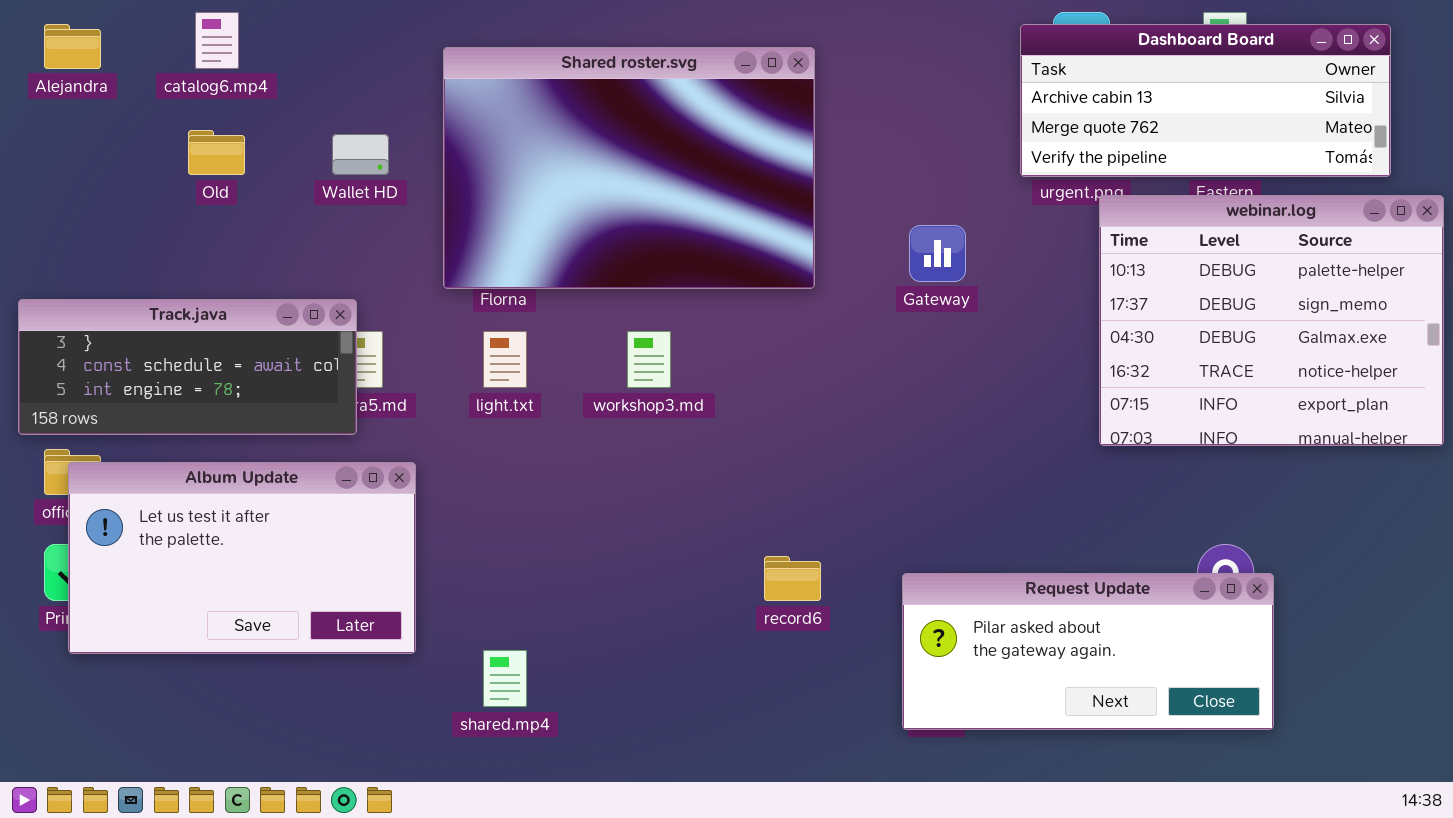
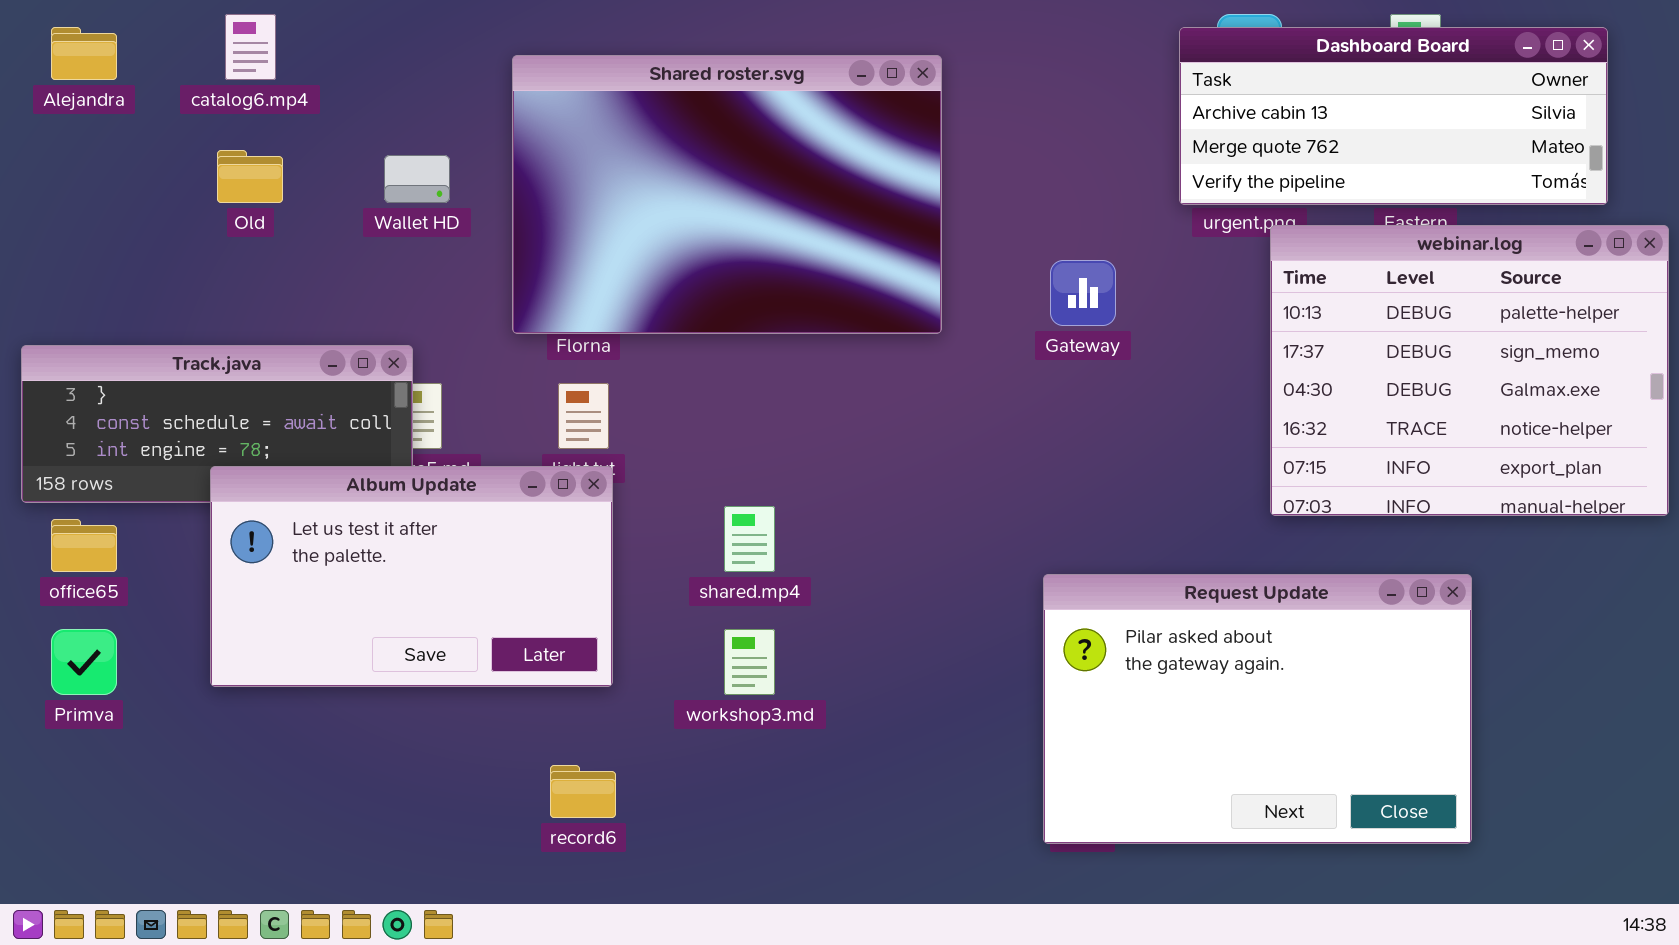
workshop3.md: [627,331,671,388] -> [724,629,775,695], moved
Album Update: [68,462,416,654] -> [210,466,613,687], moved
record6: [764,556,821,601] -> [550,765,616,818], moved
Request Update: [902,573,1274,730] -> [1043,574,1472,844], resized
shared.mp4: [483,650,527,707] -> [724,506,775,572], moved

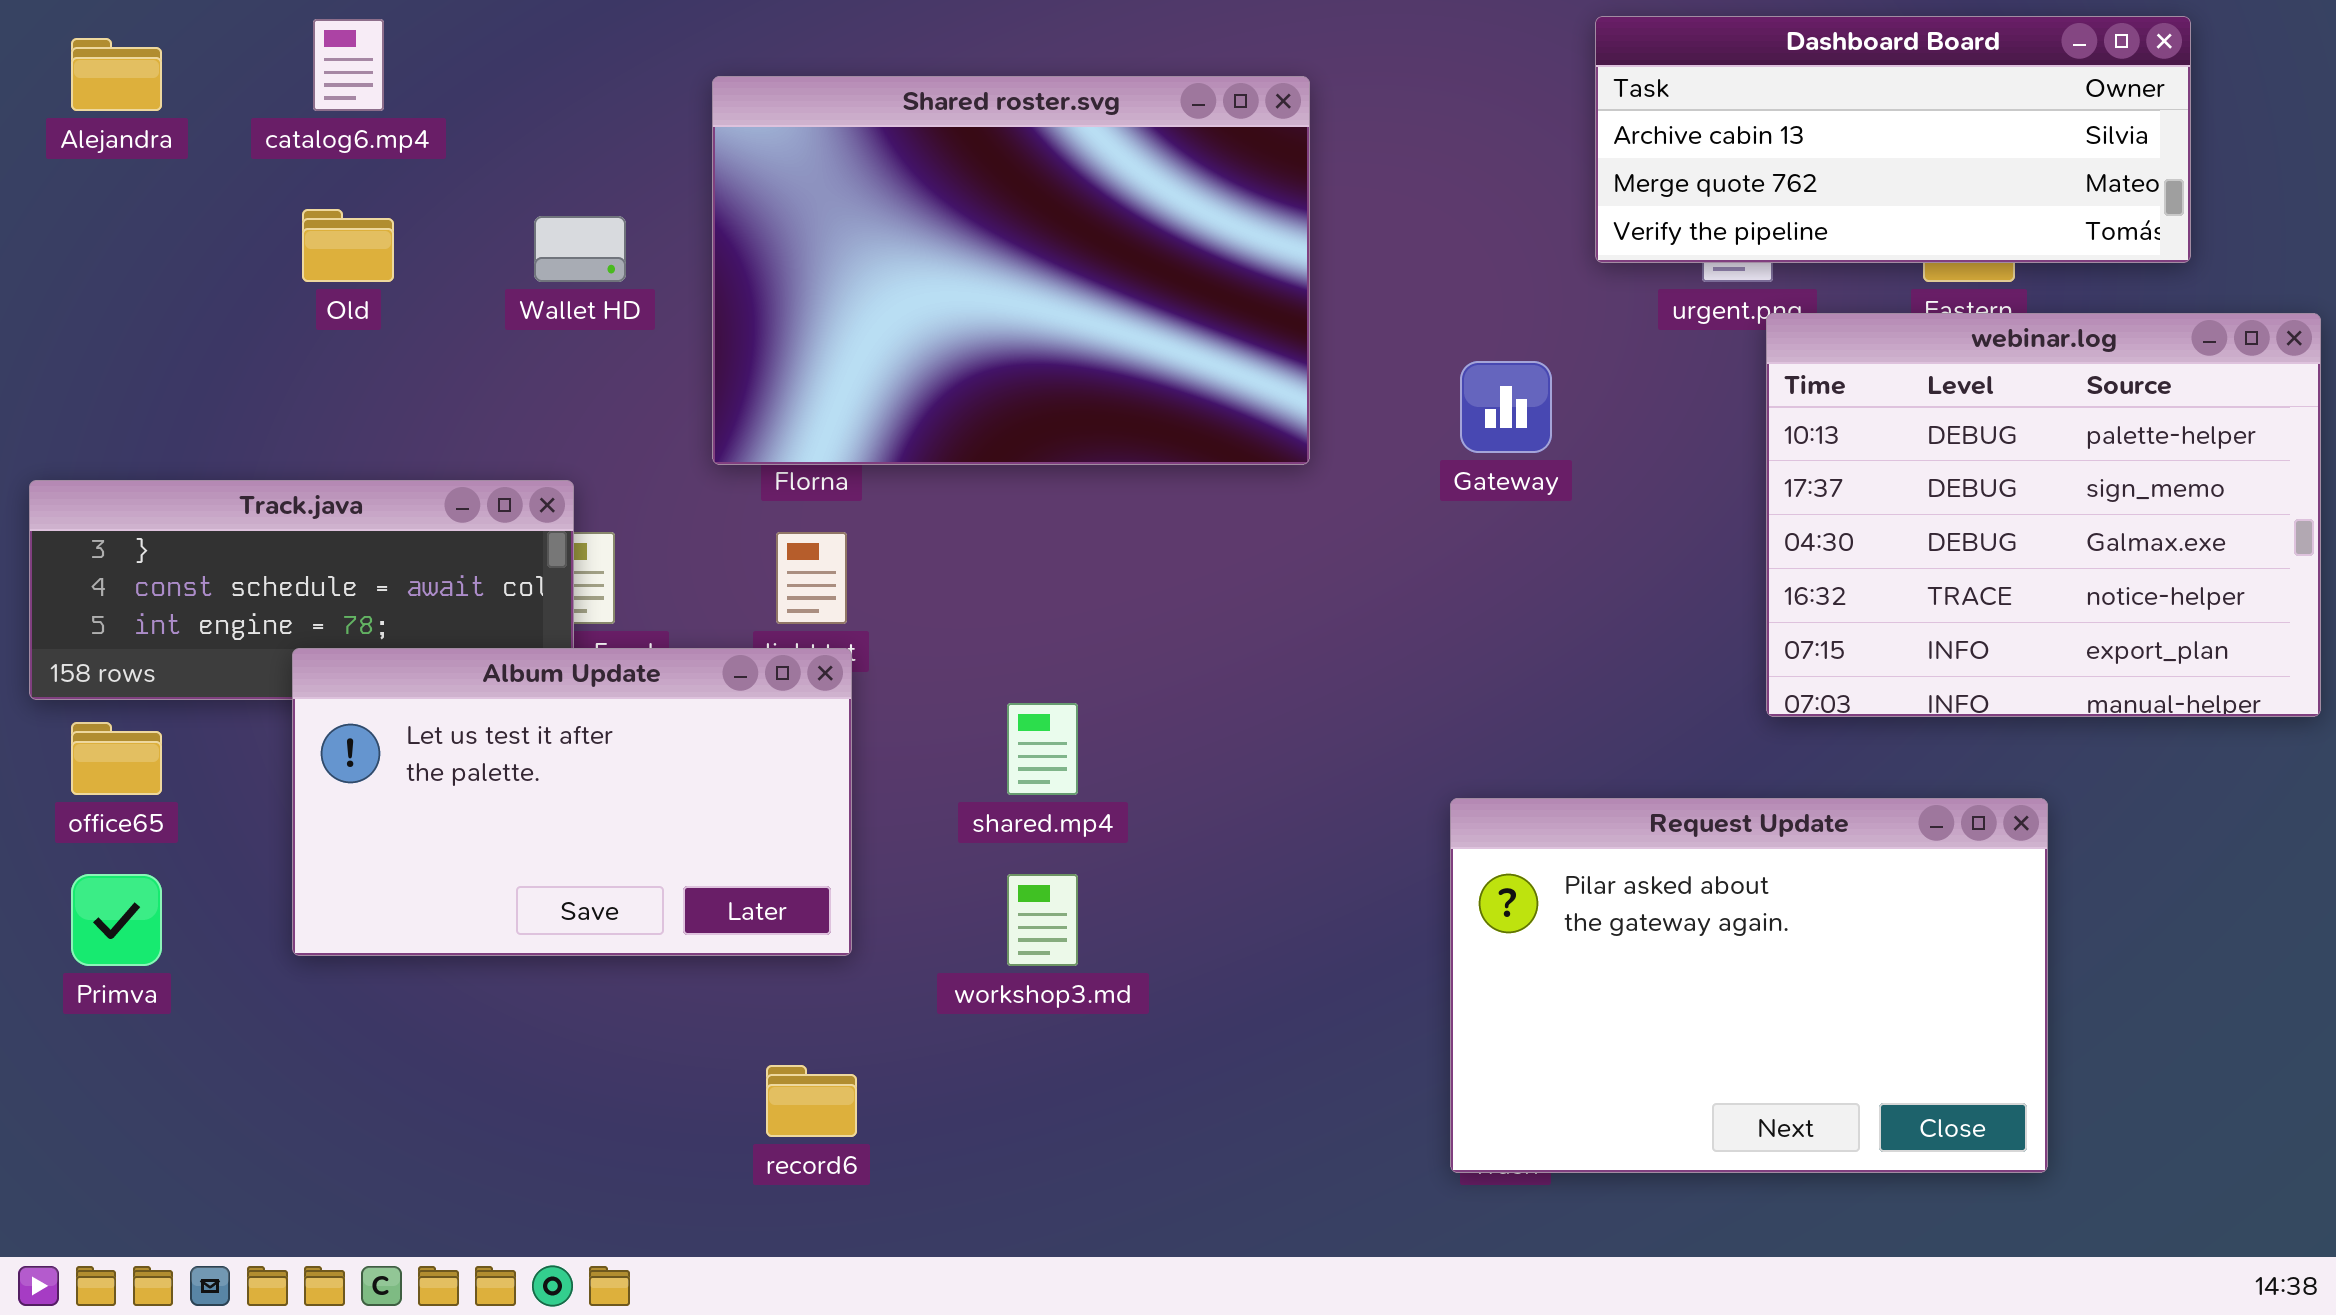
Dashboard Board: [1179,27,1608,205] -> [1595,16,2191,263], moved

